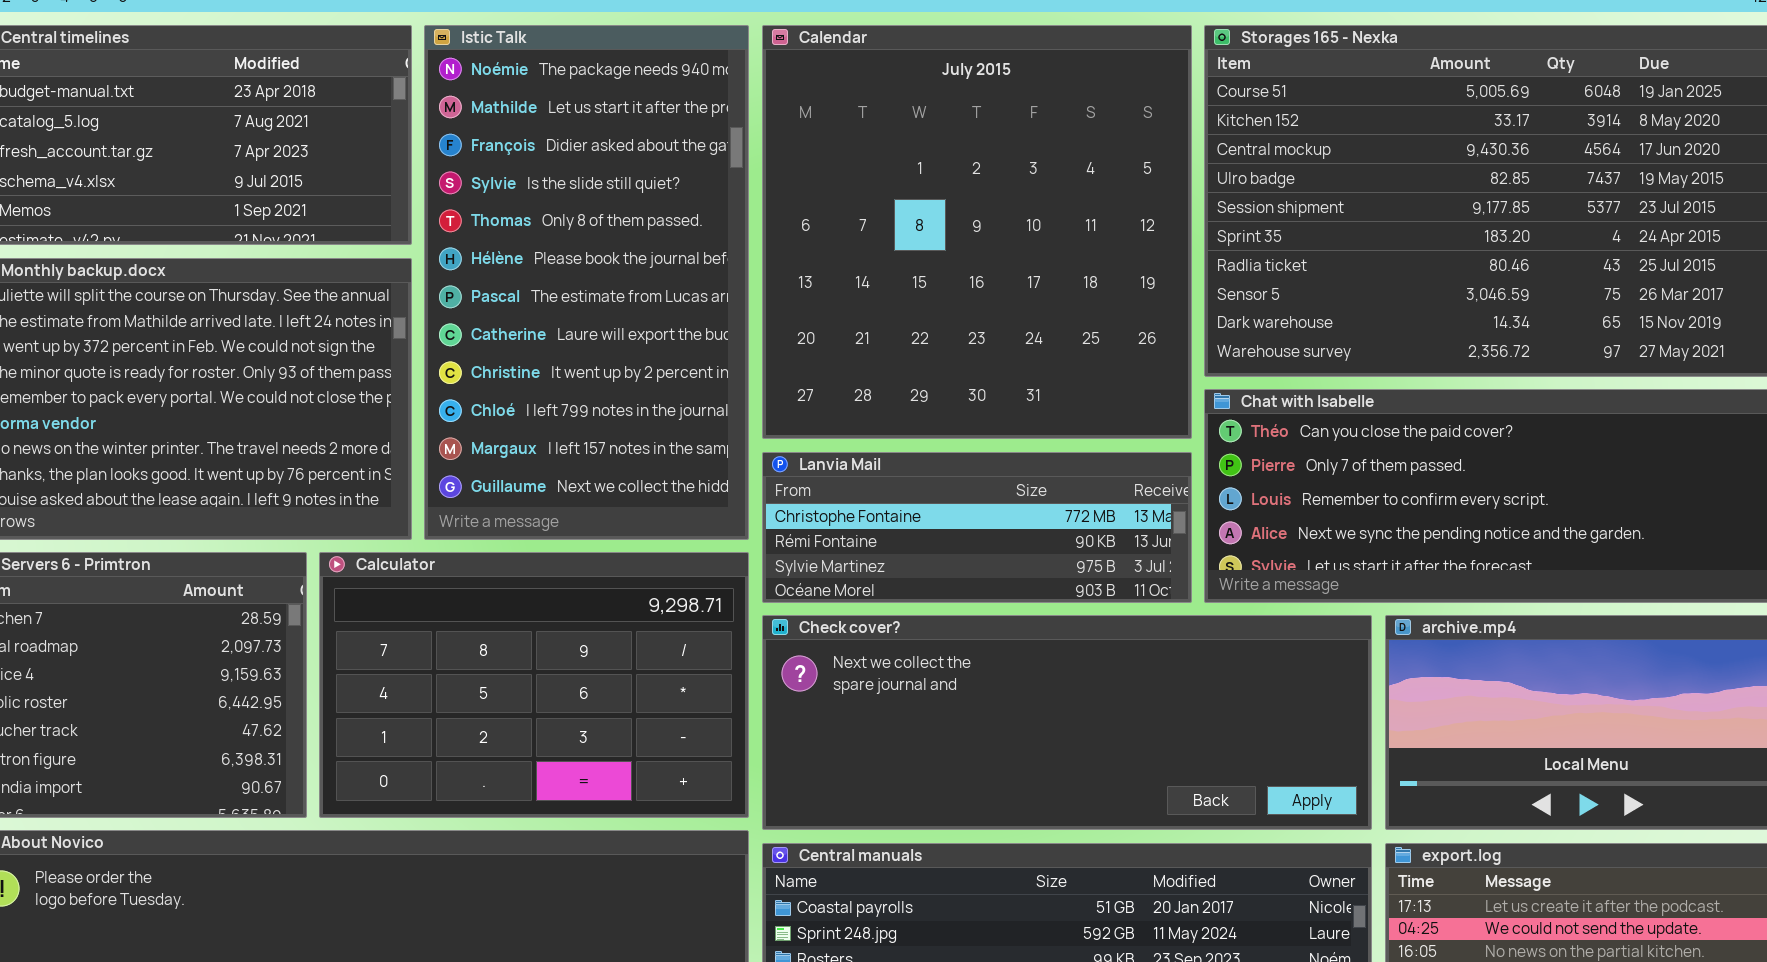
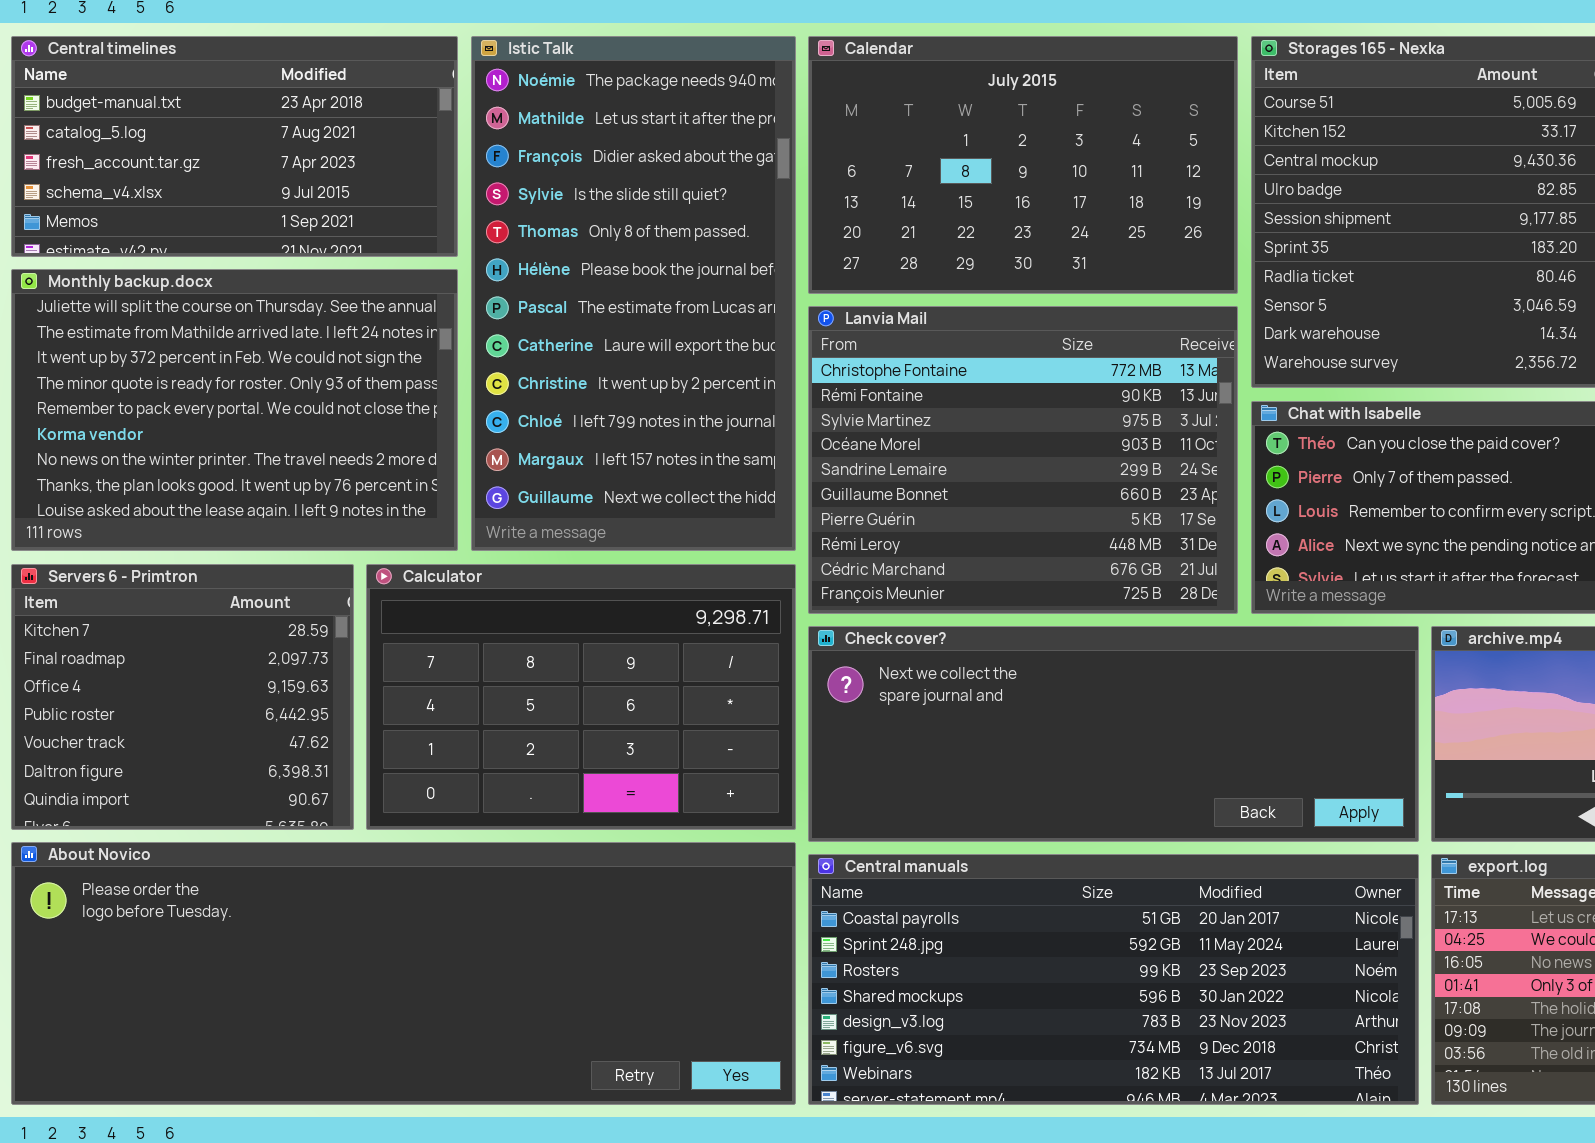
Calendar: [762,25,1192,439] -> [808,36,1238,294], resized
Lanvia Mail: [762,452,1192,603] -> [808,306,1238,614], resized

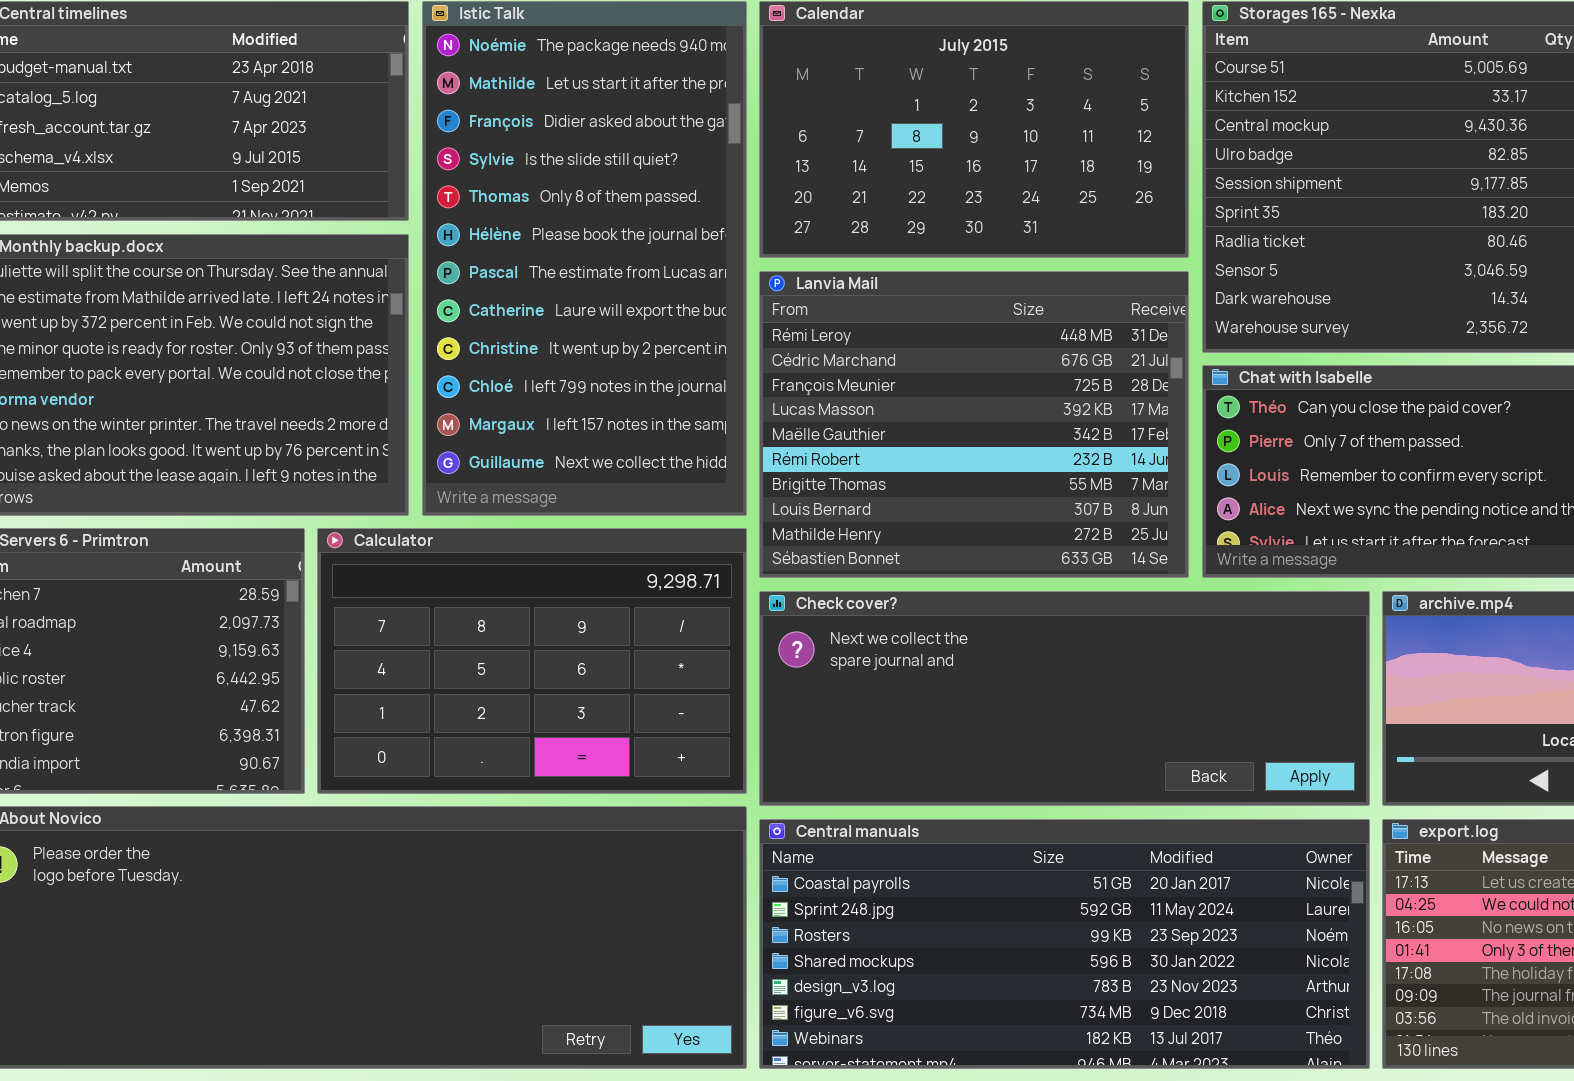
Lanvia Mail: [808,306,1238,614] -> [759,271,1189,578], scrolled down 7 rows

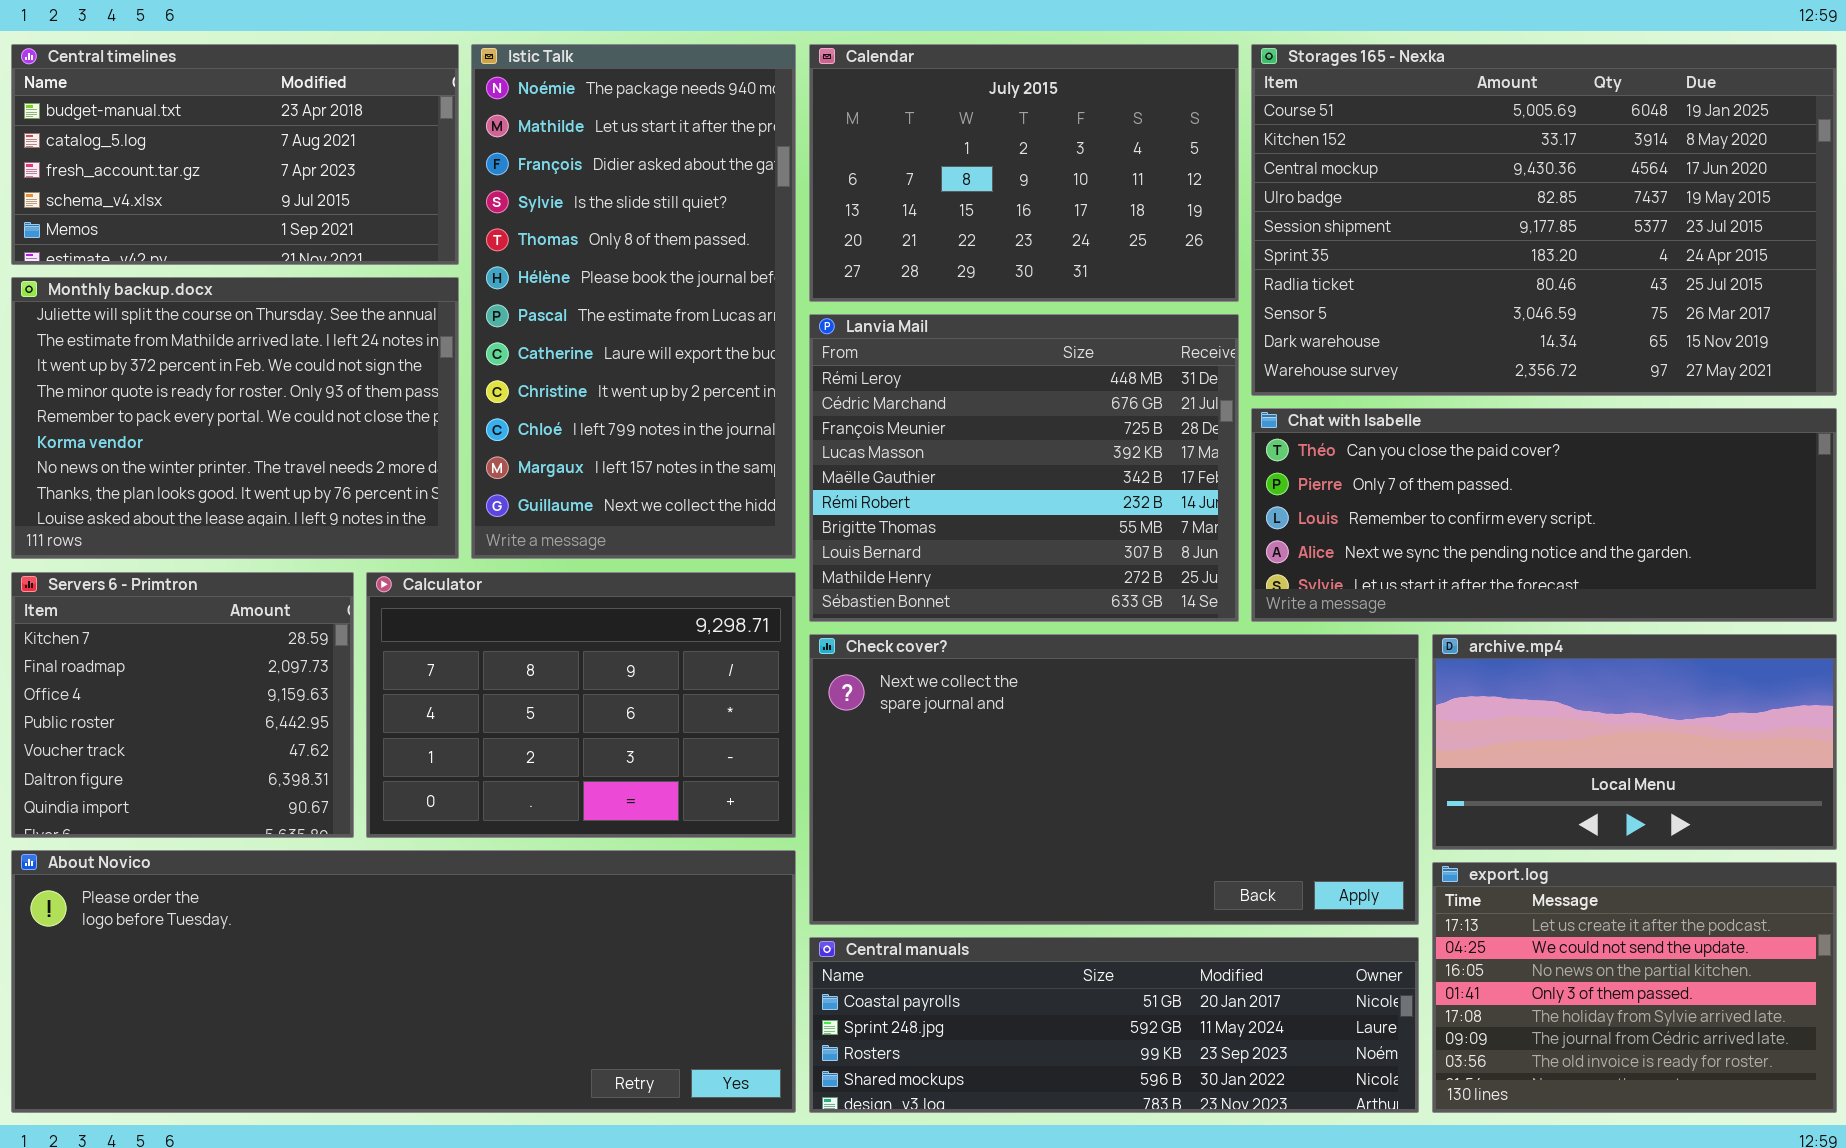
Check cover?: [759,591,1370,806] -> [809,634,1419,925], resized
Central manuals: [759,819,1370,1069] -> [809,937,1419,1113], resized

